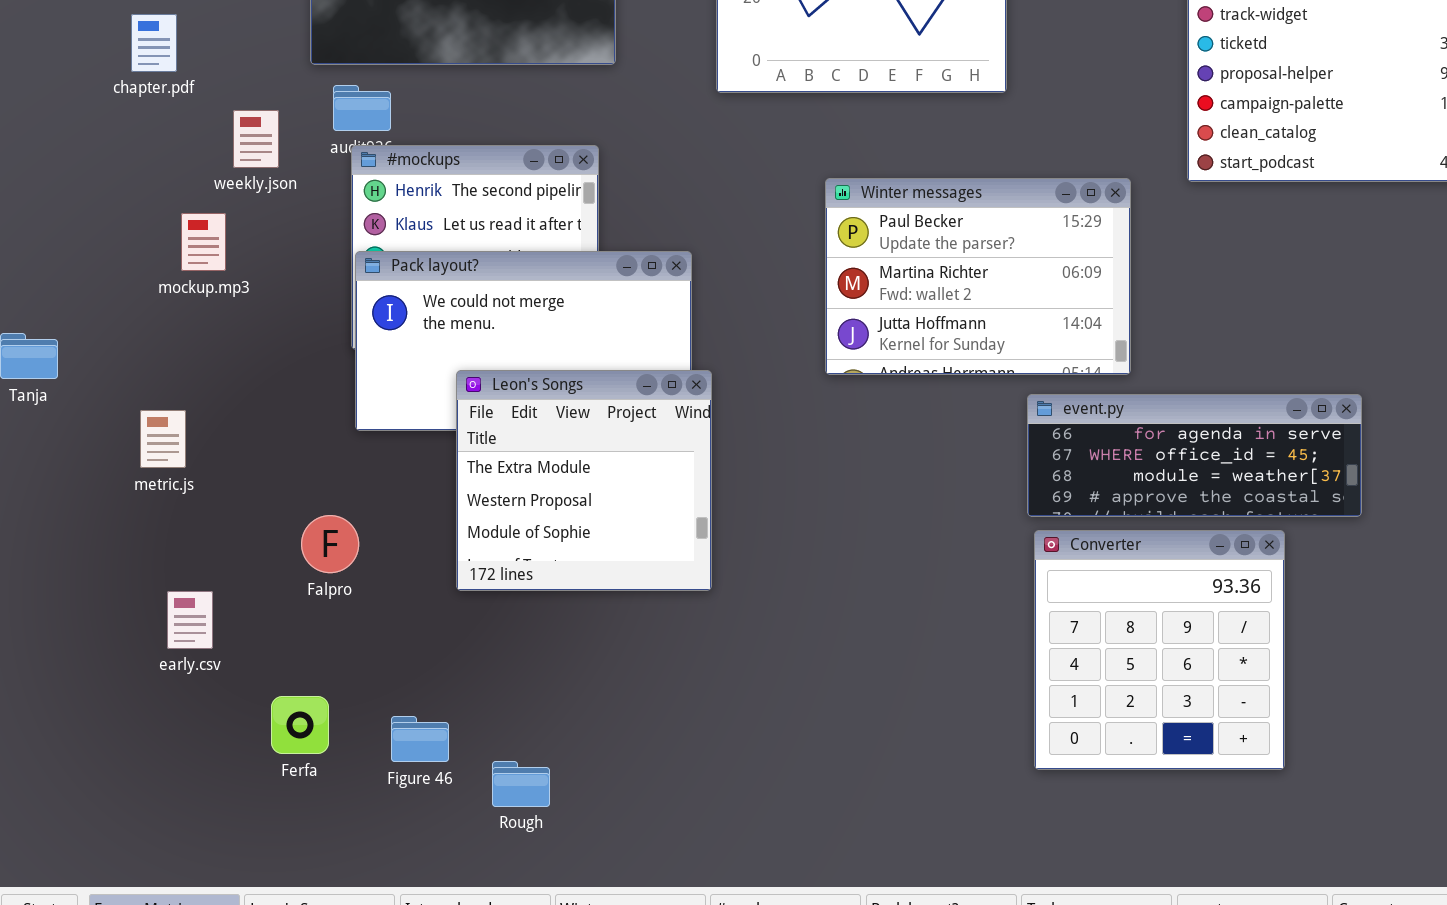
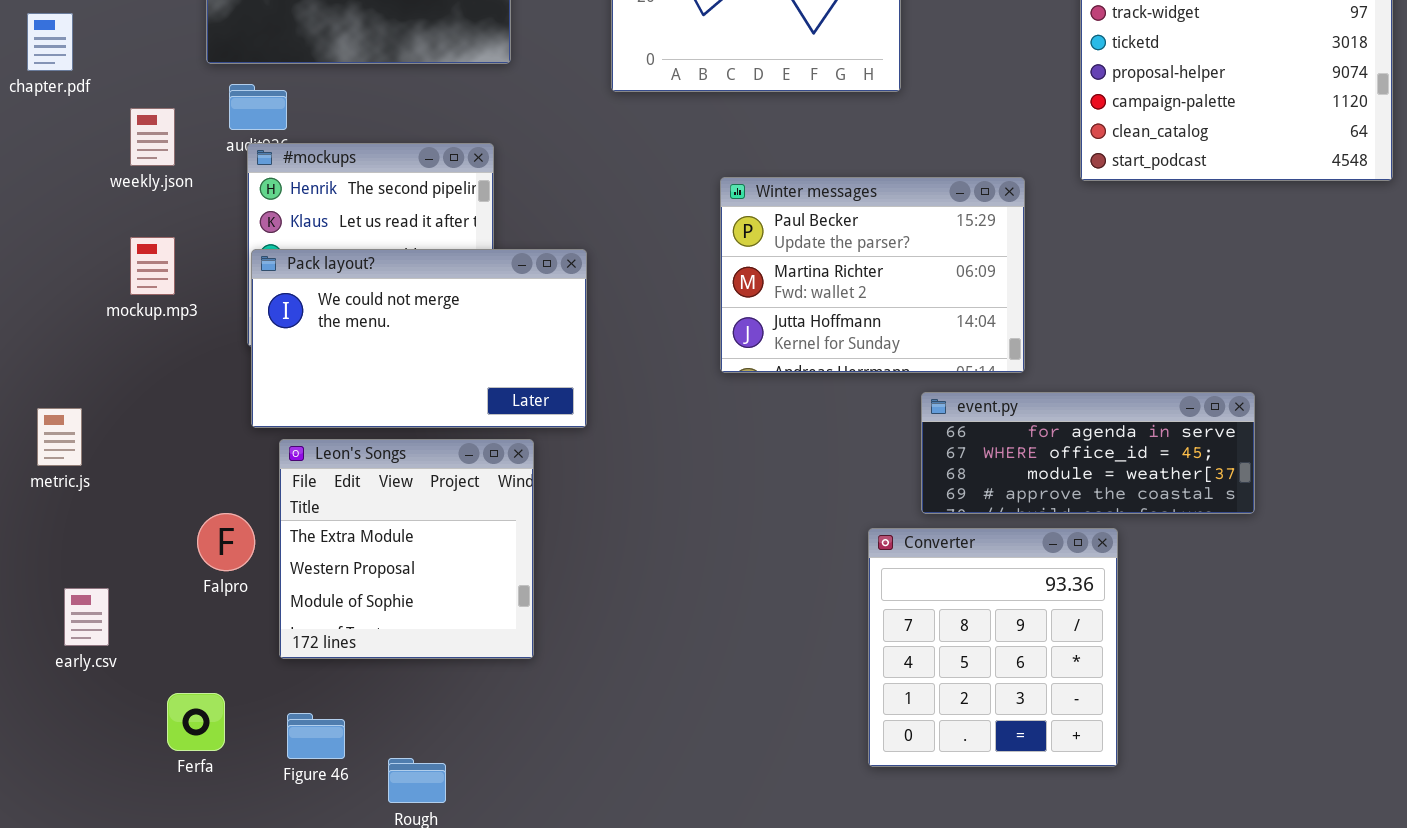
mockup.mp3: [181,213,226,271] -> [130,237,175,295], moved
Leon's Songs: [456,370,712,591] -> [279,439,534,659], moved
Converter: [1034,530,1285,770] -> [868,528,1118,767], moved

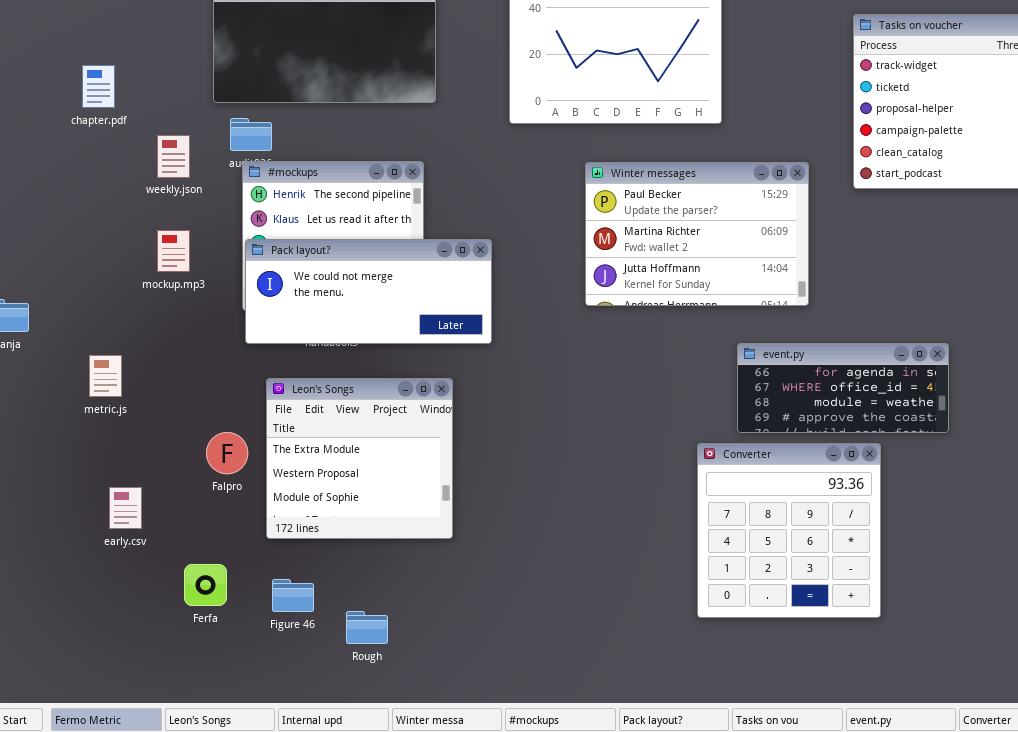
Winter messages: [720,177,1025,373] -> [585,162,809,306], moved
Pack layout?: [251,249,587,428] -> [245,239,492,344], resized
event.py: [921,392,1255,514] -> [737,343,949,433], resized

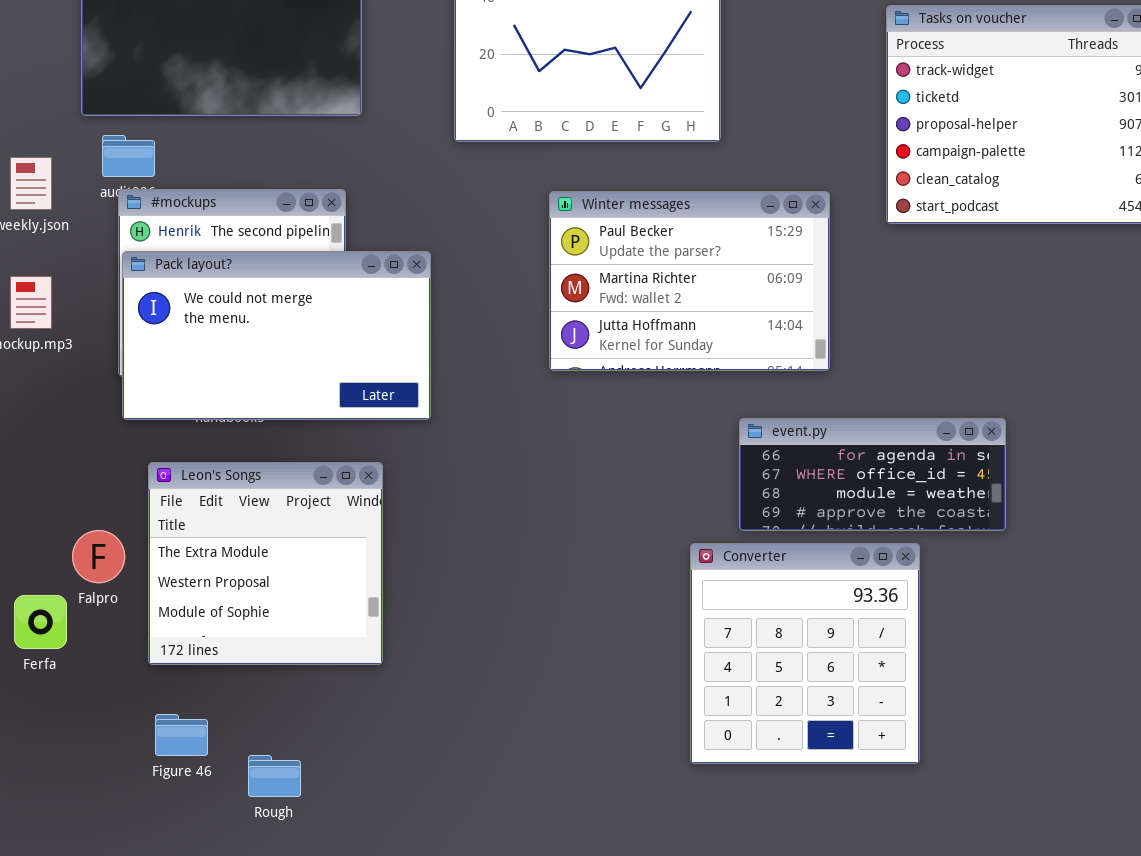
Pack layout?: [245,239,492,344] -> [122,251,431,420], resized
Ferfa: [184,564,227,606] -> [14,595,67,649], moved

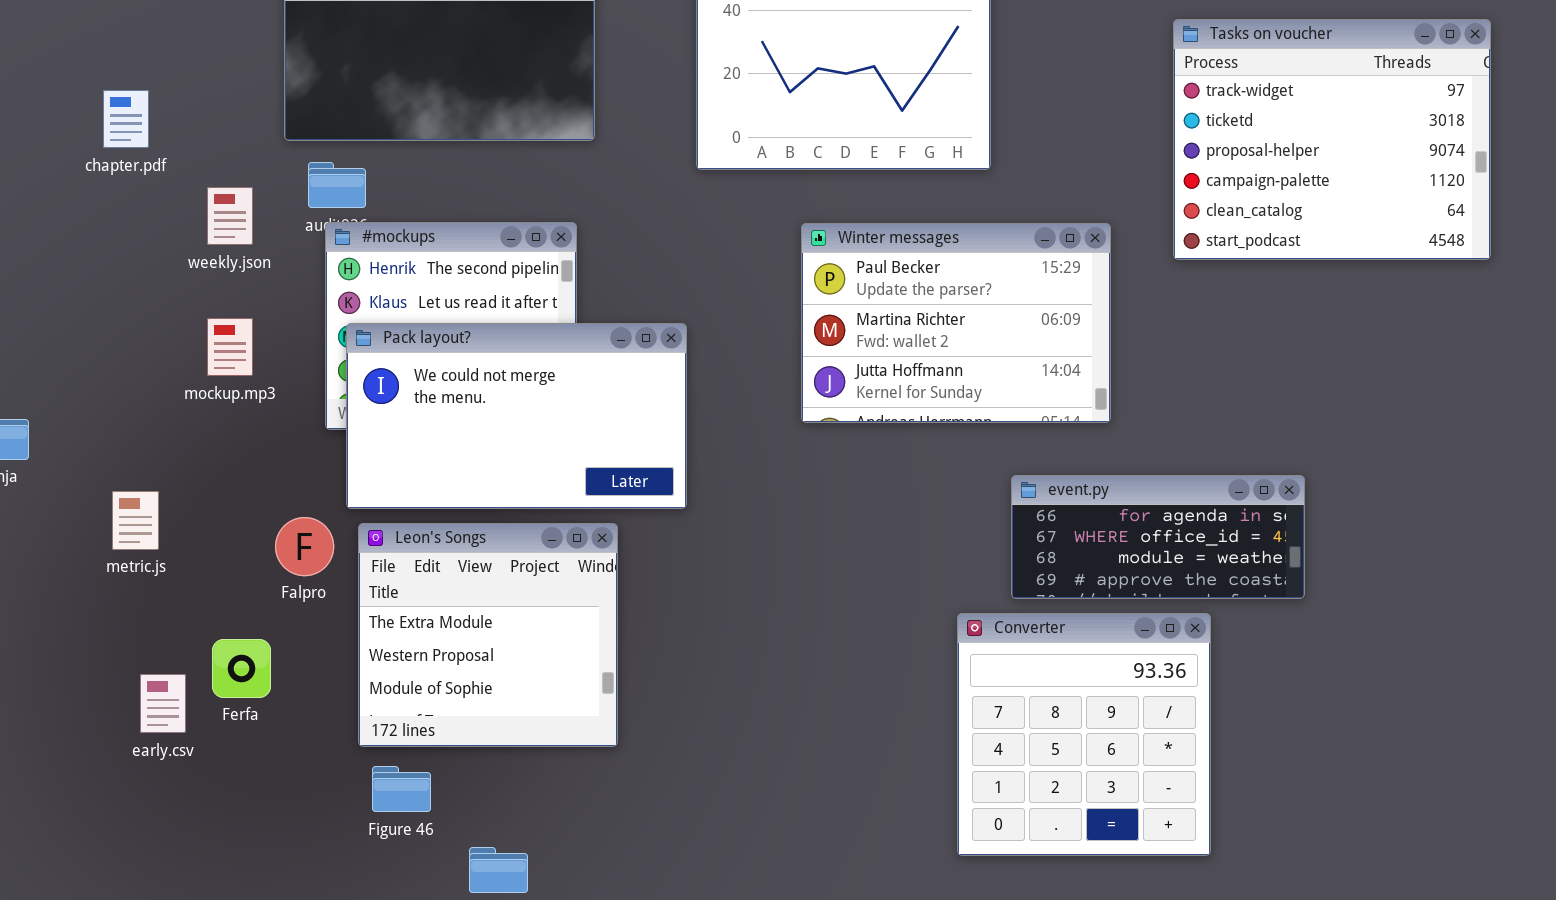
Pack layout?: [122,251,431,420] -> [346,323,687,509], moved
Falpro: [72,530,125,583] -> [275,517,334,576], moved
Ferfa: [14,595,67,649] -> [212,639,271,698], moved
Figure 46: [155,714,208,756] -> [372,766,431,812], moved

